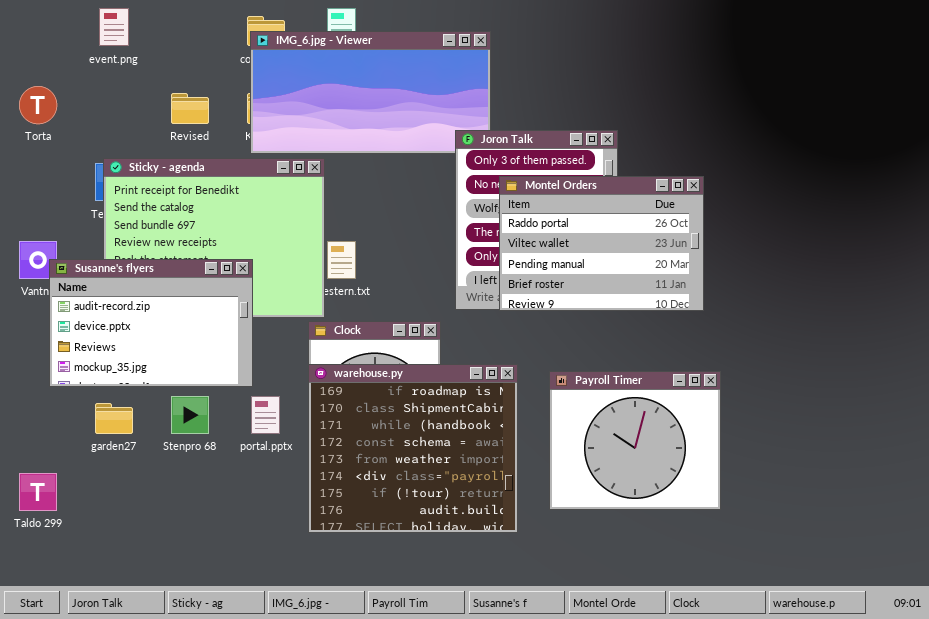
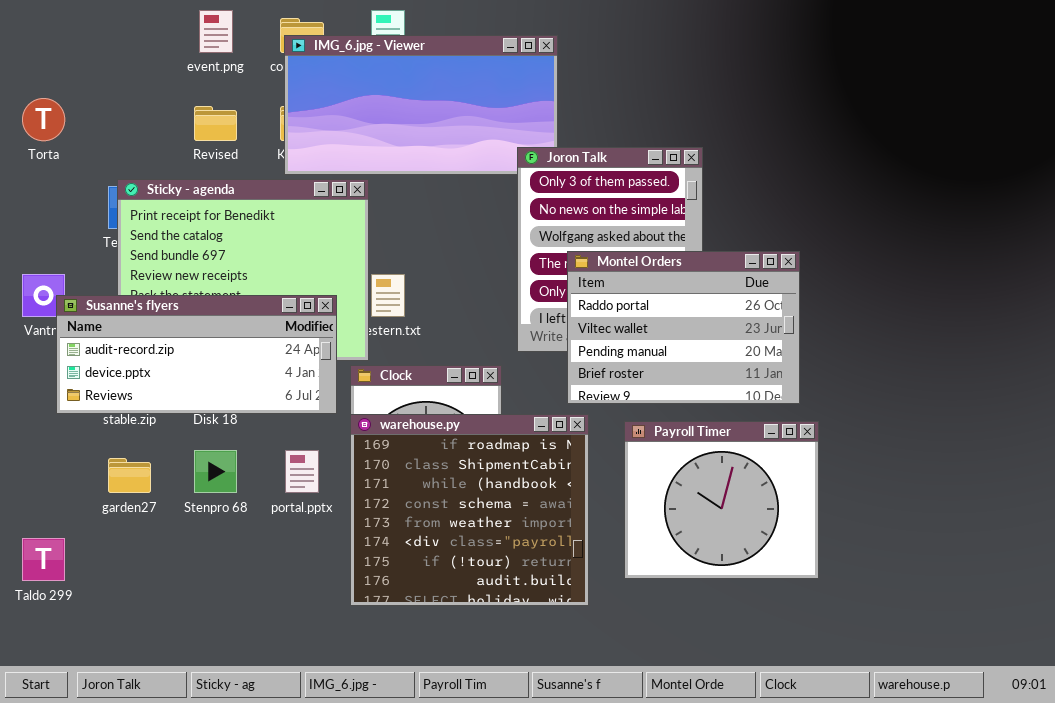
event.png: [99,8,129,46] -> [199,10,233,53], moved
Montel Orders: [499,176,704,311] -> [567,251,800,404], moved
Susanne's flyers: [49,259,253,387] -> [56,295,337,414], resized

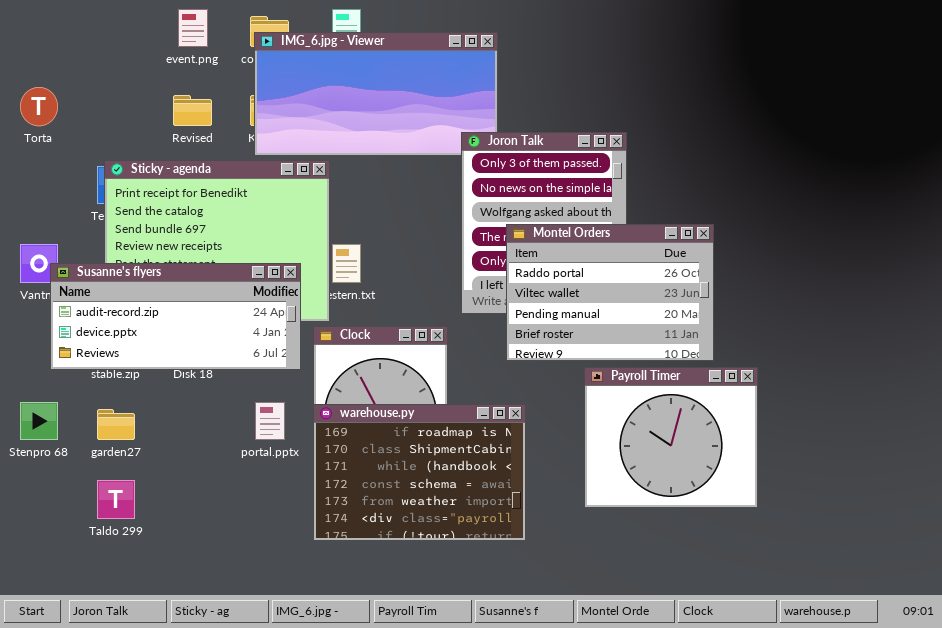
warehouse.py: [350,414,589,606] -> [313,404,526,541], resized
Payroll Timer: [624,421,819,579] -> [584,367,758,508], moved
Stenpro 68: [194,450,237,493] -> [20,402,58,440], moved
Taldo 299: [22,538,65,581] -> [97,480,135,519], moved

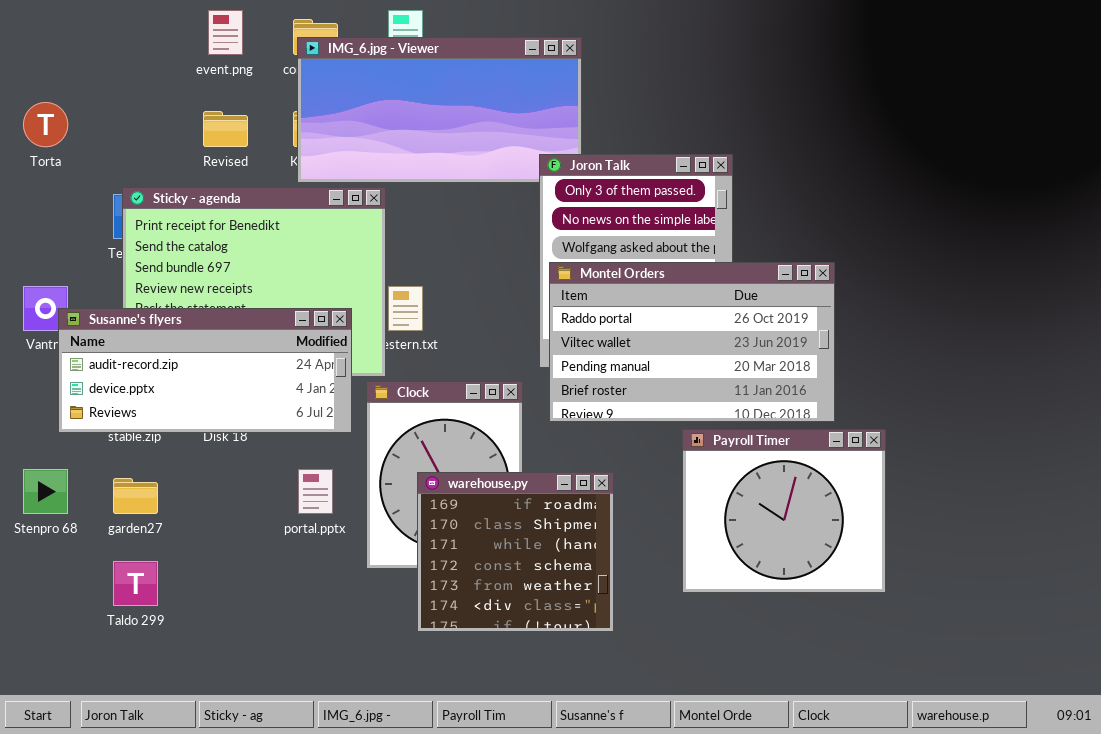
Montel Orders: [506,224,714,361] -> [549,262,835,422], resized
warehouse.py: [313,404,526,541] -> [417,472,614,632], resized

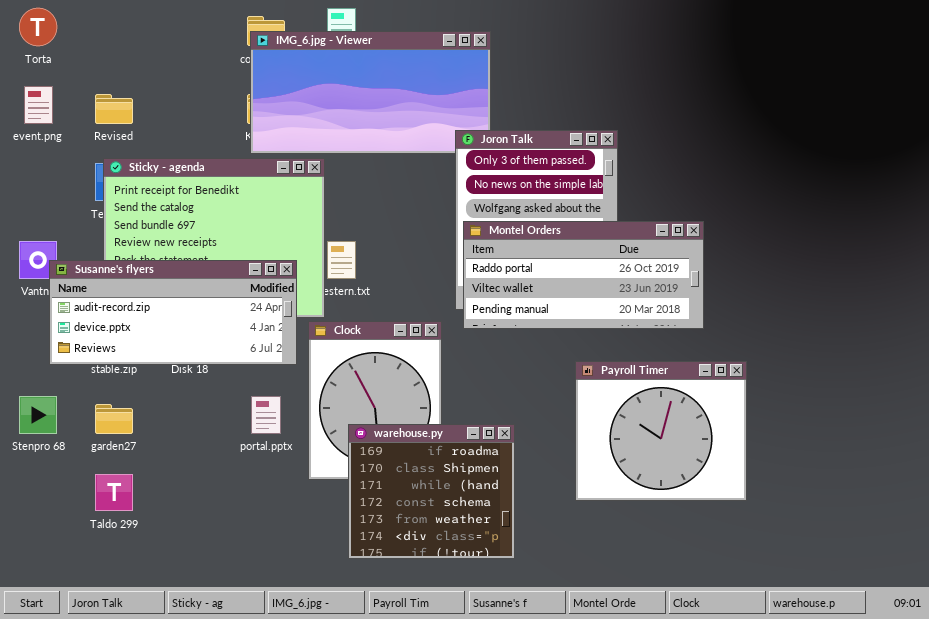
event.png: [208,10,243,55] -> [24,86,53,124], moved
Torta: [23,102,68,147] -> [19,8,57,46], moved
Revised: [203,111,248,147] -> [95,94,133,124], moved
Montel Orders: [549,262,835,422] -> [463,221,704,329], resized
warehouse.py: [417,472,614,632] -> [348,424,515,559], moved

